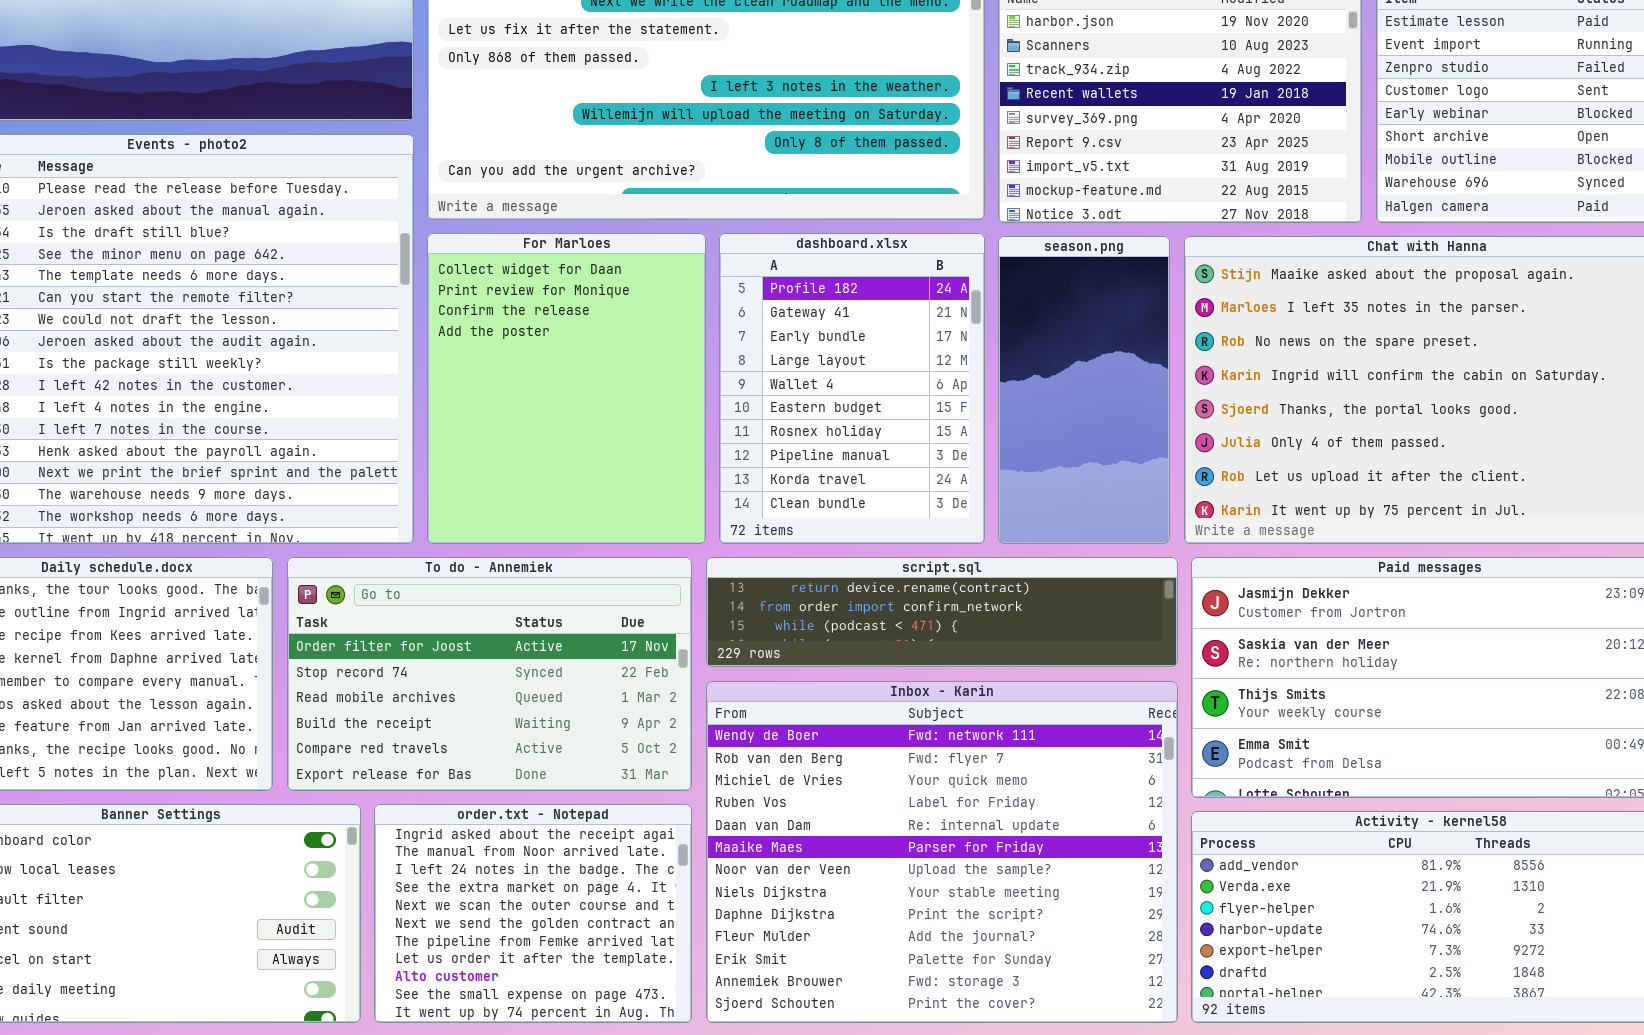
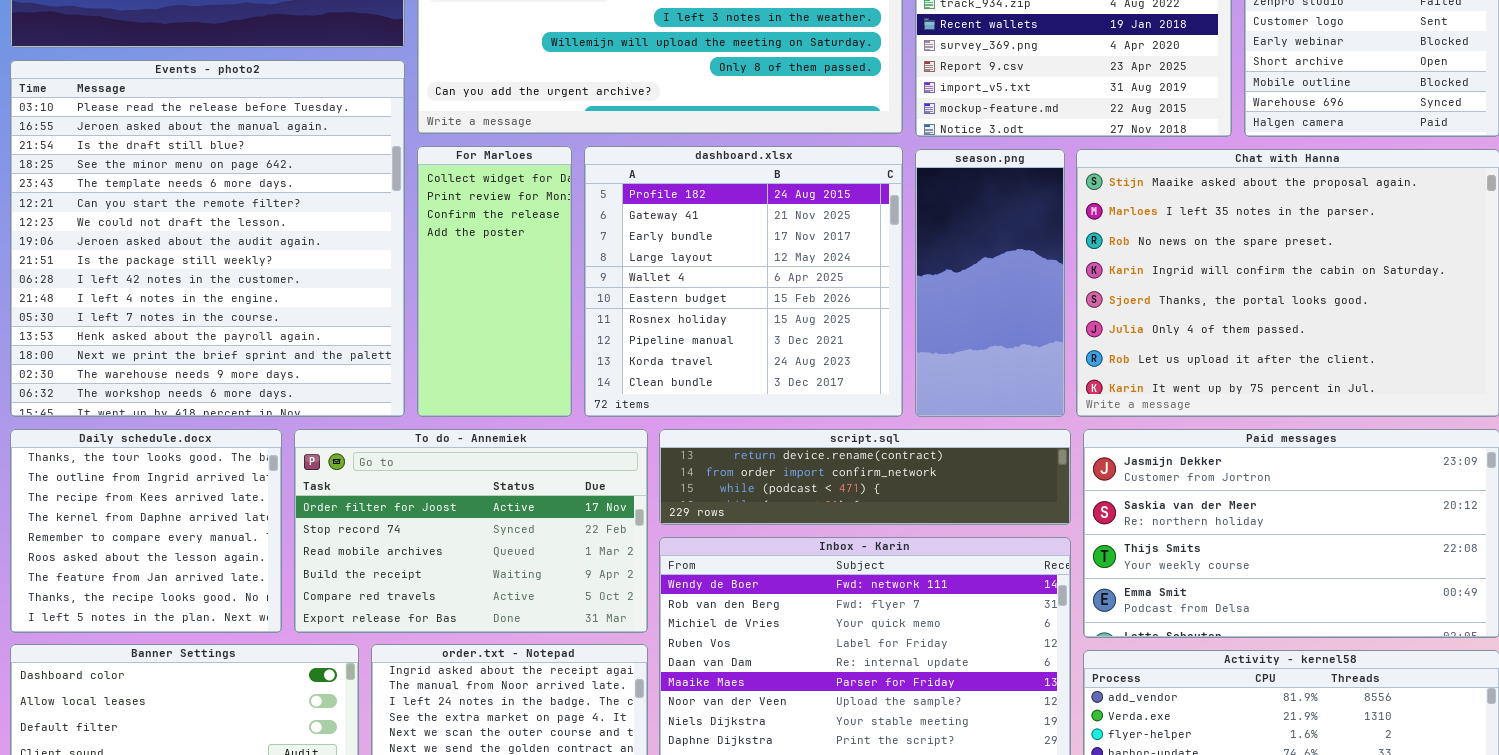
For Marloes: [427,233,706,544] -> [417,146,572,417], resized
dashboard.xlsx: [719,233,985,544] -> [584,146,903,417], resized

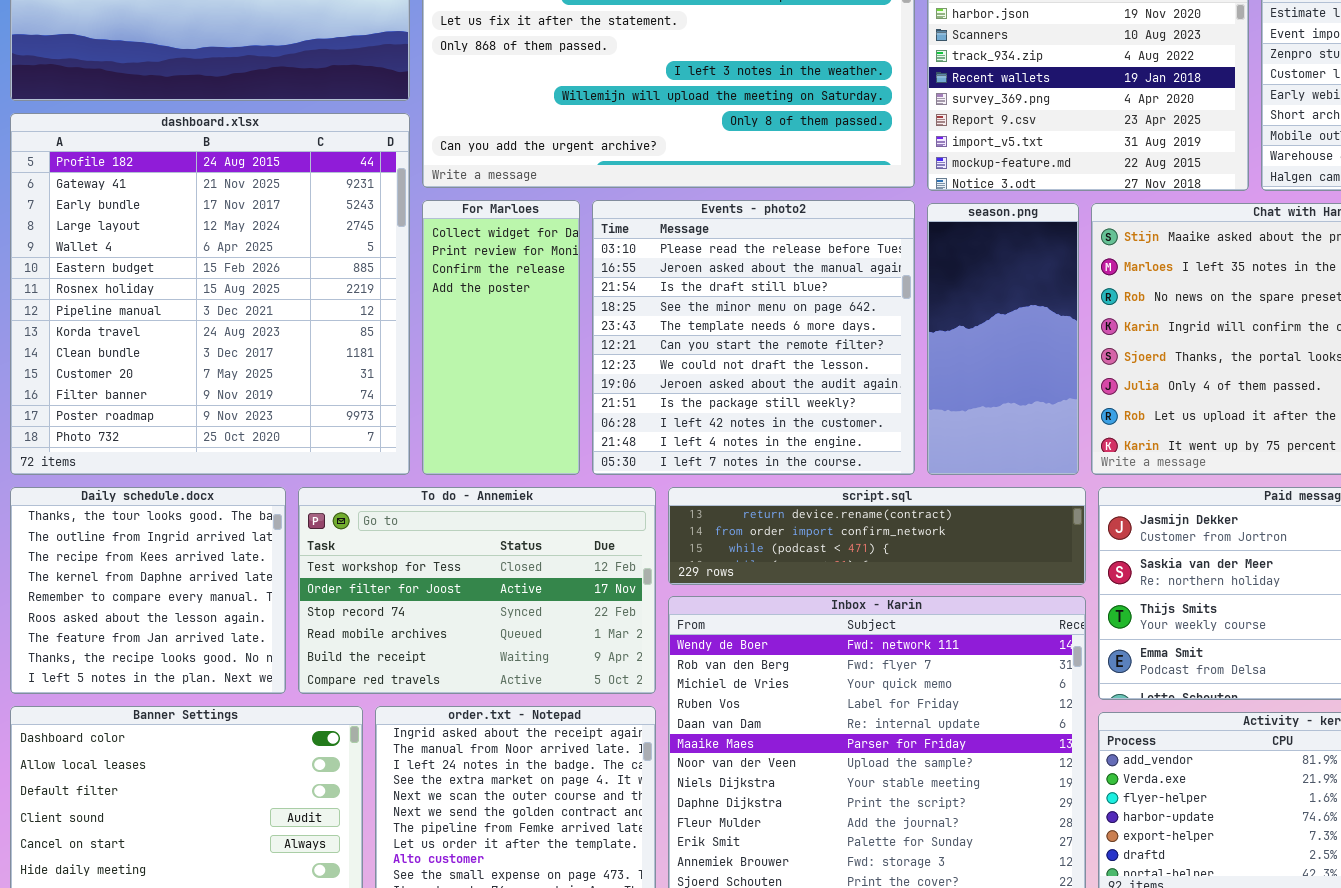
Events - photo2: [10,60,405,417] -> [592,200,915,475], moved, resized
dashboard.xlsx: [584,146,903,417] -> [10,113,410,475], moved, resized
To do - Annemiek: [294,429,648,633] -> [298,487,656,694], scrolled up 1 row

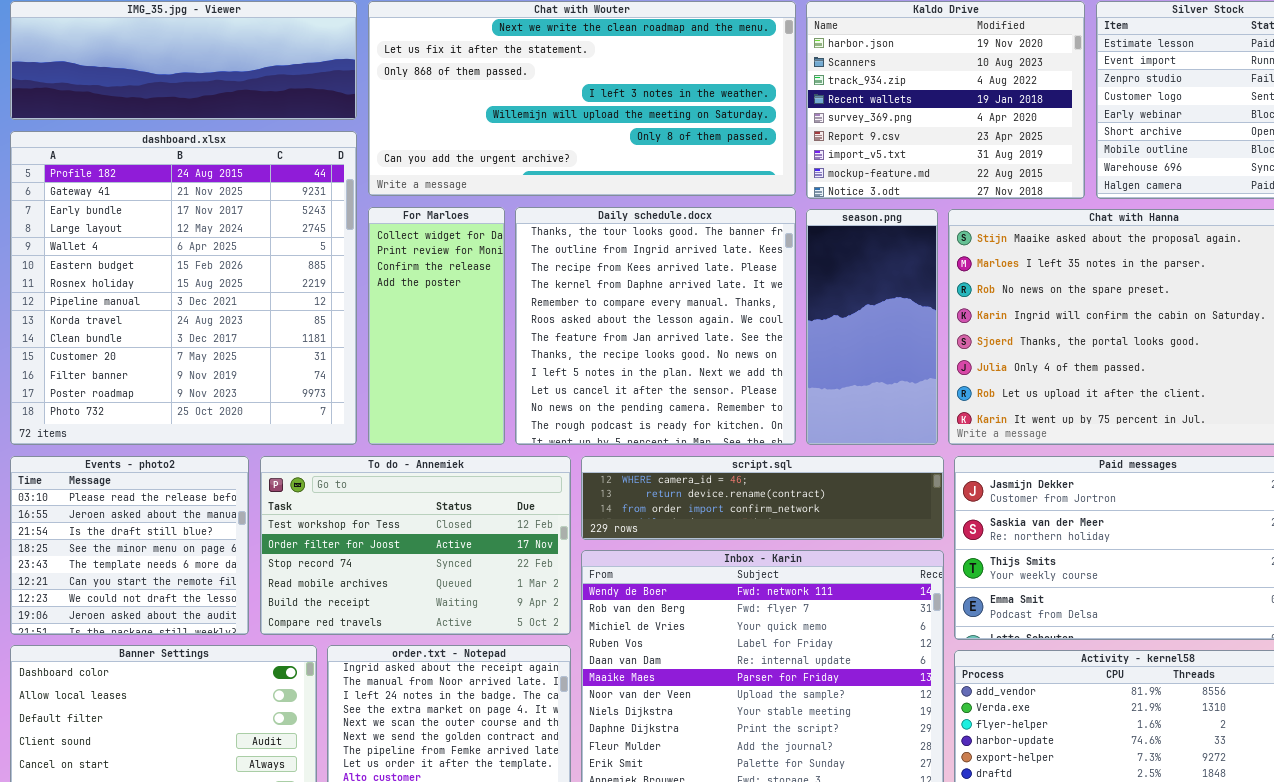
Events - photo2: [592,200,915,475] -> [10,456,249,635], moved, resized
Daily schedule.docx: [10,487,286,694] -> [515,207,796,445], moved, resized
script.sql: [668,487,1086,585] -> [581,456,944,540], scrolled up 1 row

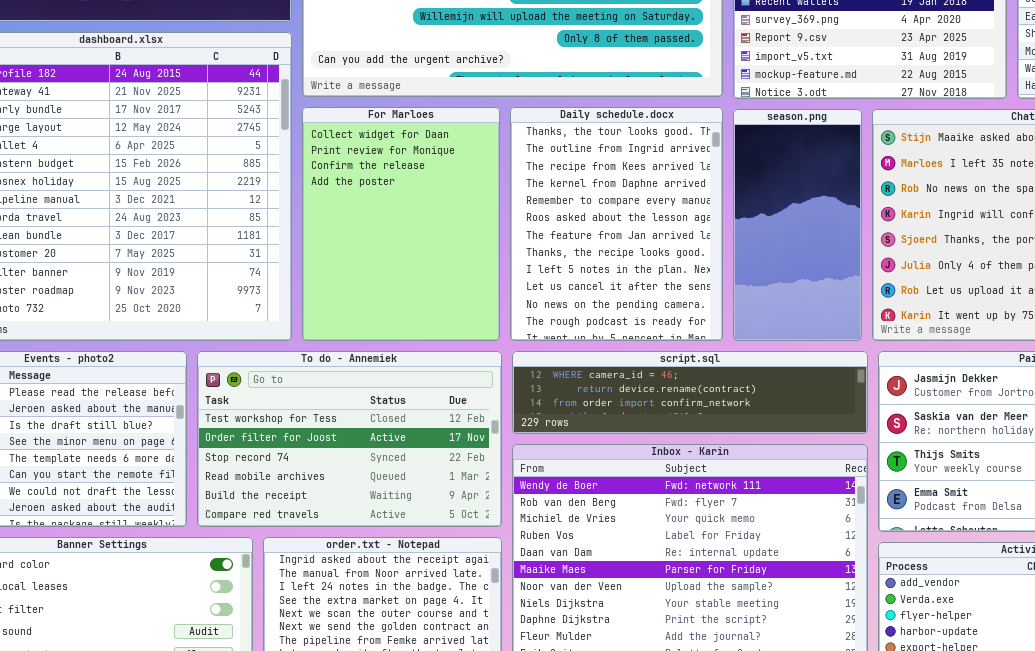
For Marloes: [368,207,505,445] -> [302,107,500,341], resized
Daily schedule.docx: [515,207,796,445] -> [510,107,723,341], resized

